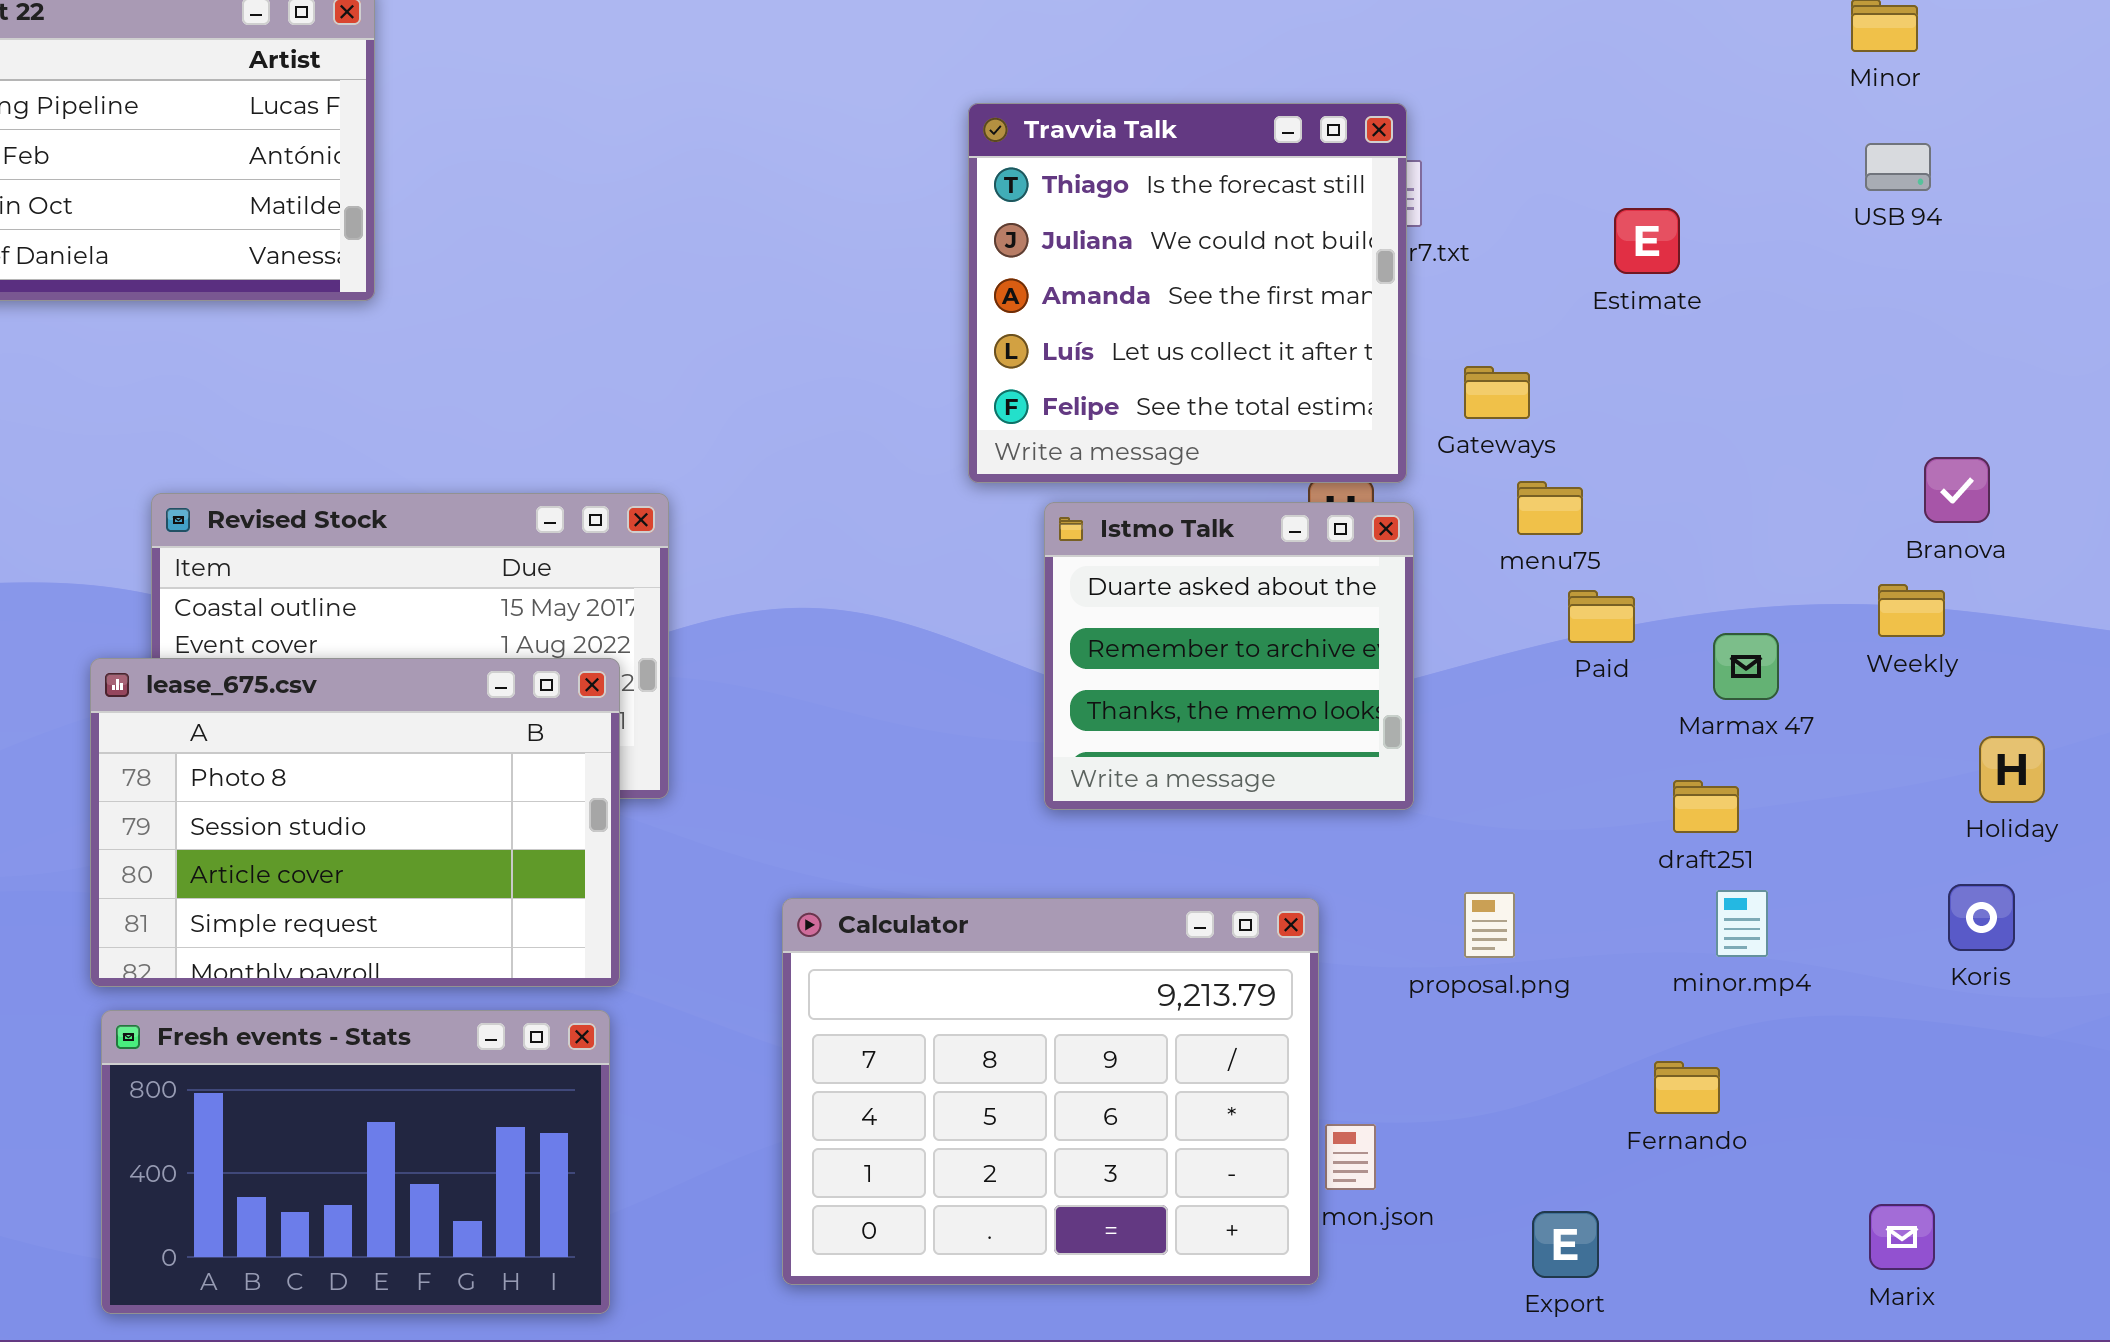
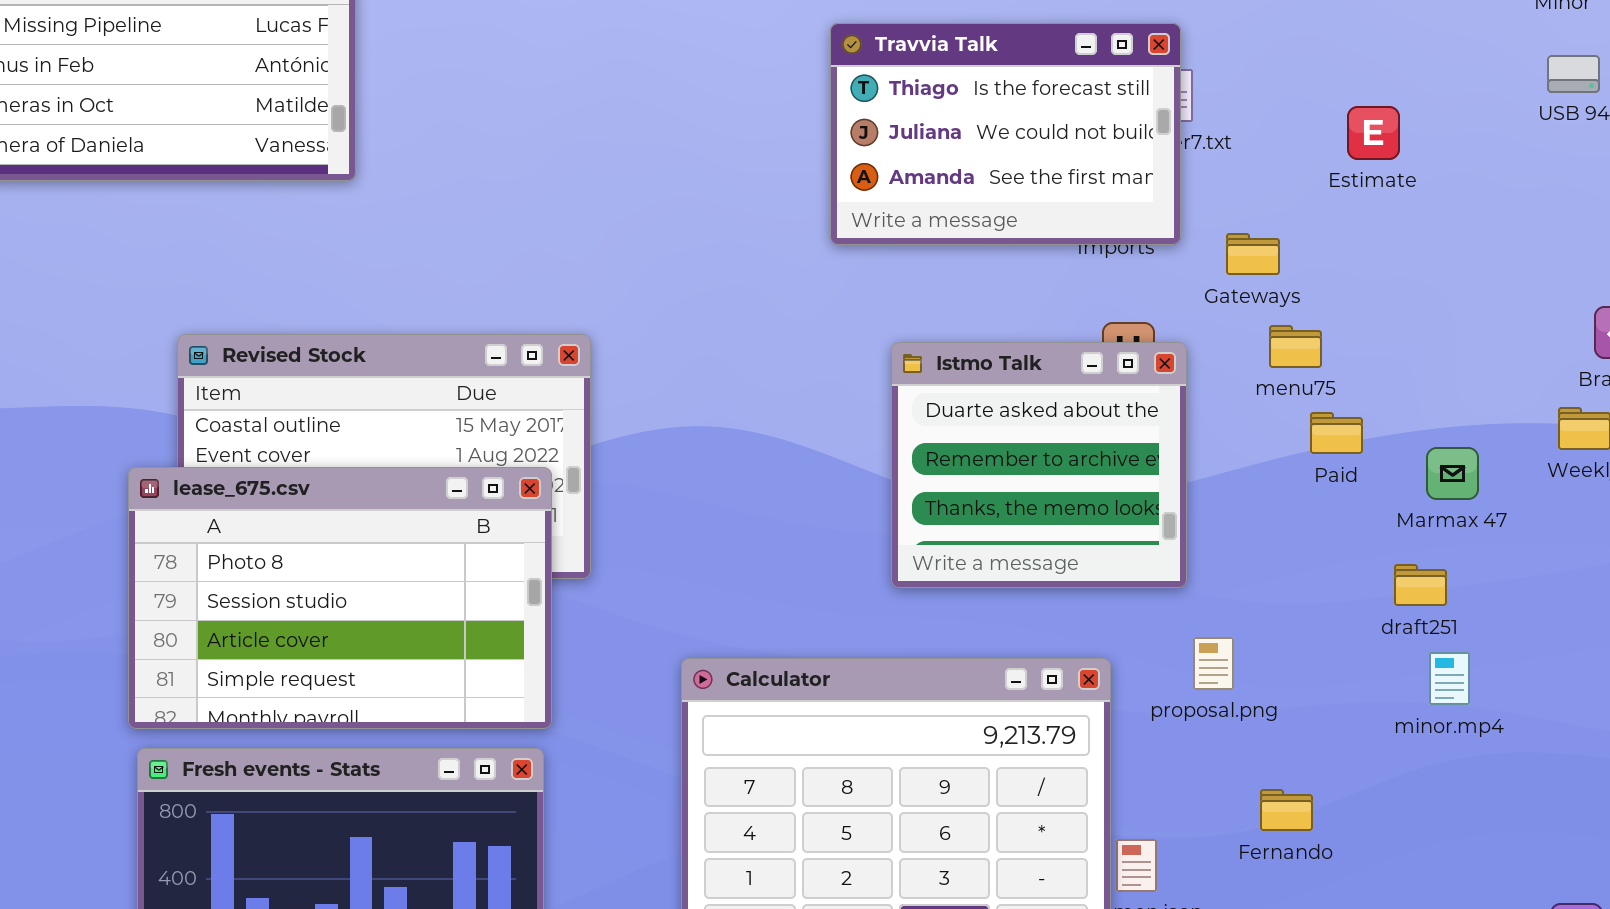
Travvia Talk: [968,103,1407,483] -> [830,23,1181,245], resized
proposal.png: [1464,892,1515,958] -> [1193,637,1234,690], moved
Fernando: [1654,1061,1720,1114] -> [1260,789,1313,831], moved

